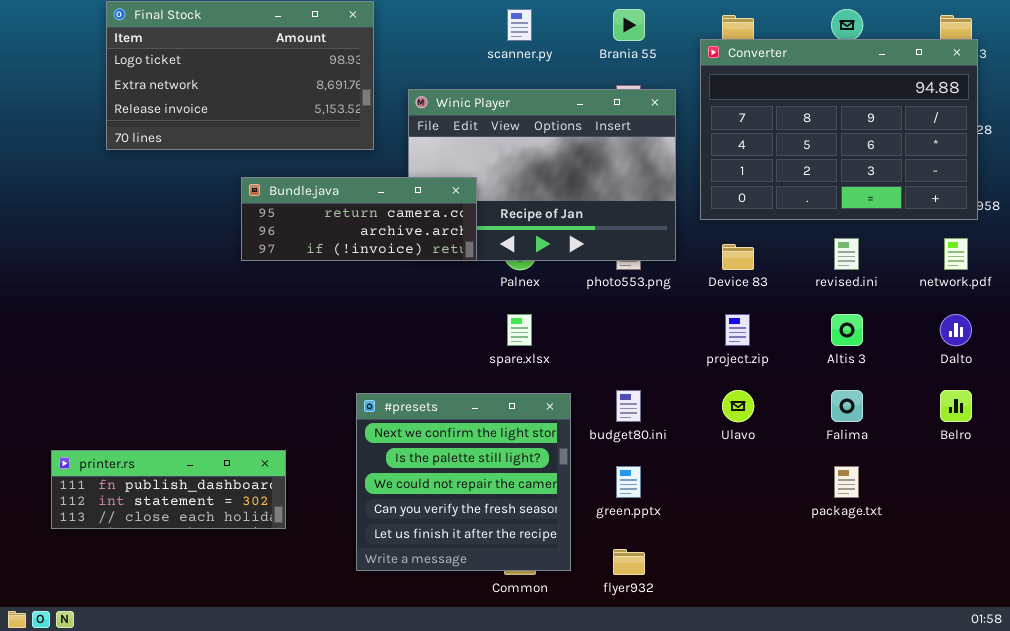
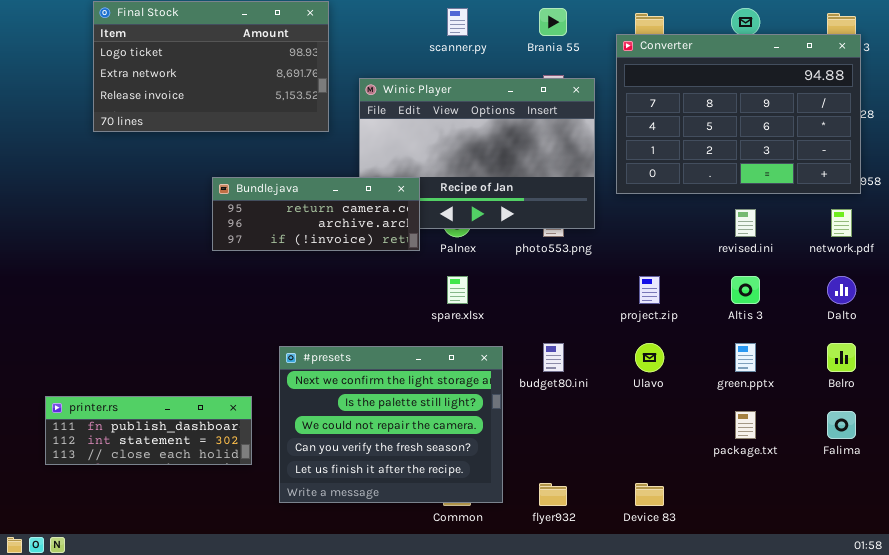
Bundle.java: [241,177,477,261] -> [212,177,420,251], moved
Device 83: [722,244,754,270] -> [635,483,664,506], moved
Falima: [831,390,863,422] -> [827,411,856,439], moved
#presets: [356,393,571,571] -> [279,346,503,503], resized
green.pptx: [616,466,641,498] -> [735,343,756,372], moved

